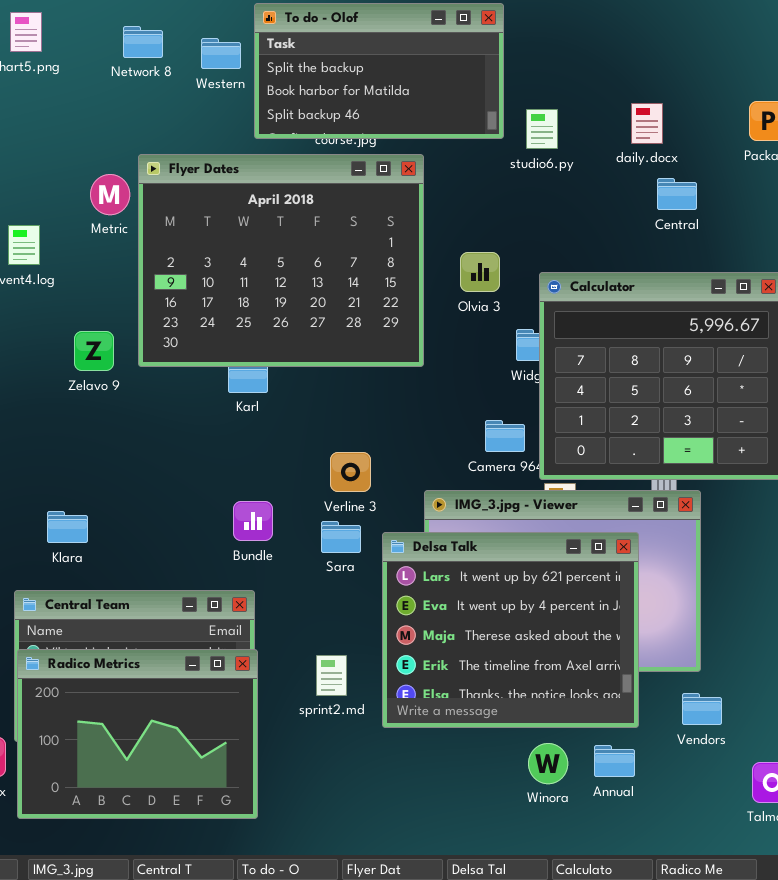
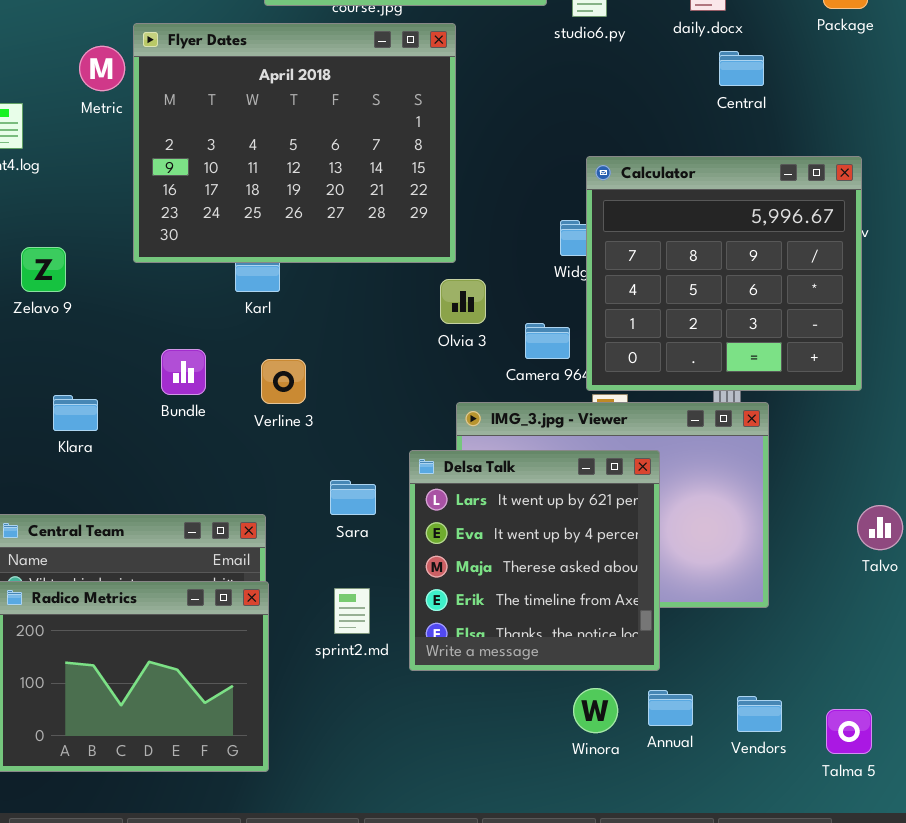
Olvia 3: [460,252,500,292] -> [440,279,486,324], moved
Zelavo 9: [74,331,114,371] -> [21,247,66,292], moved
Verline 3: [330,452,371,492] -> [261,359,306,404], moved
Bundle: [233,501,273,541] -> [161,349,206,395], moved
Klara: [47,511,88,543] -> [53,395,98,431], moved
Sara: [321,521,361,553] -> [330,480,376,515], moved
Delsa Talk: [382,532,639,728] -> [409,450,660,671], resized
Vendors: [682,693,722,725] -> [737,696,782,732], moved

